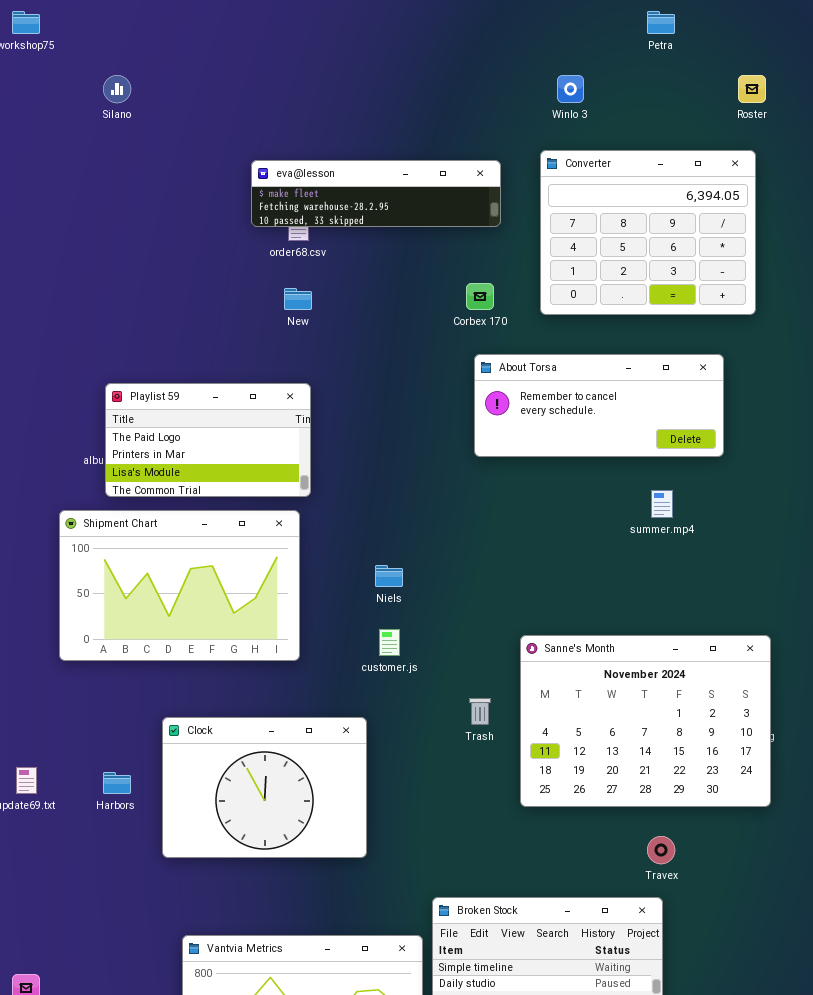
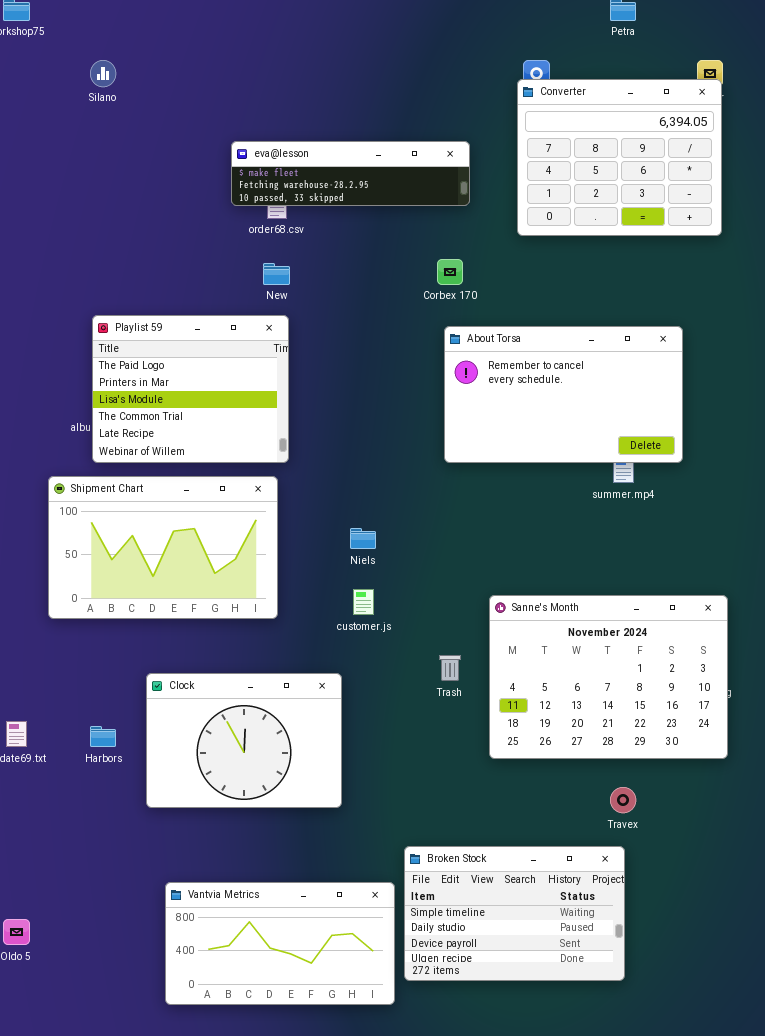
Converter: [540,150,756,315] -> [517,79,722,236], moved
About Torsa: [474,354,724,457] -> [444,326,683,463], resized
Playlist 59: [105,383,311,497] -> [92,315,289,463], resized

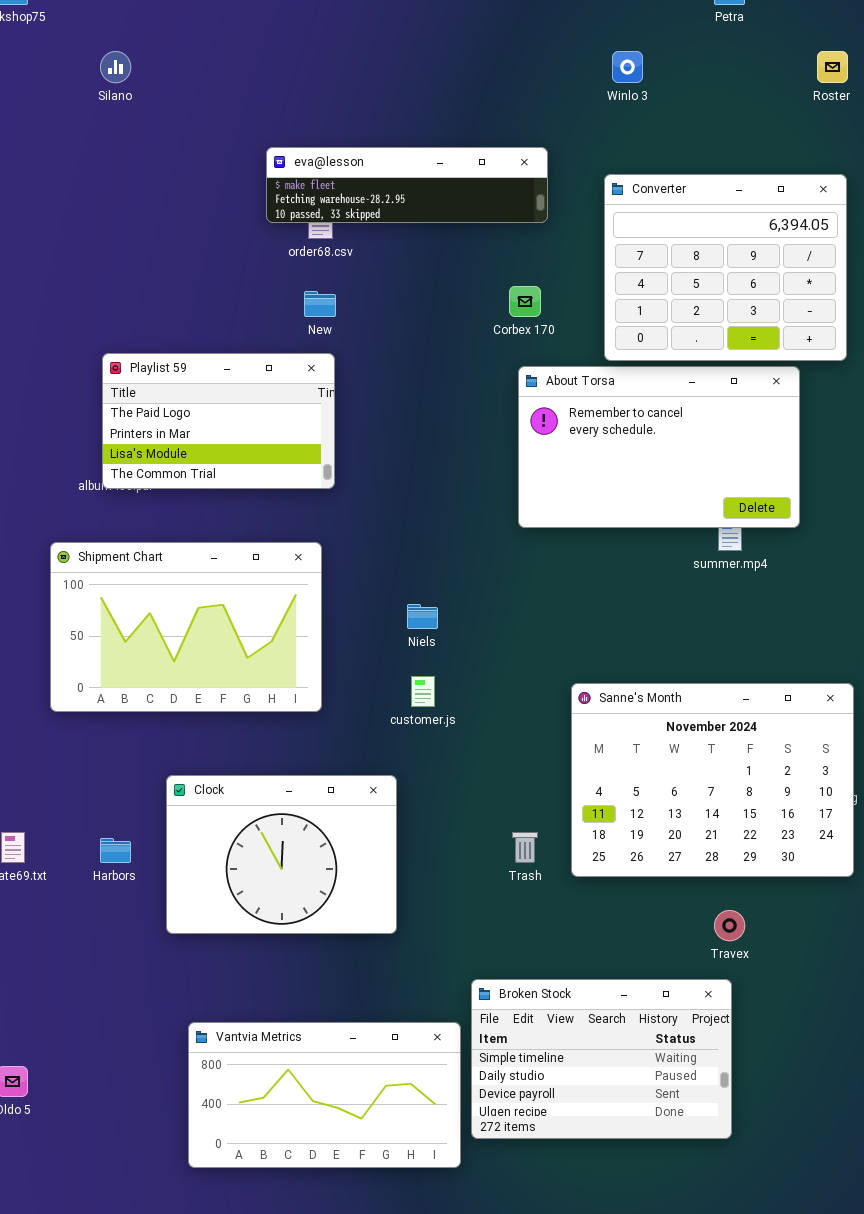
Converter: [517,79,722,236] -> [604,174,847,361], moved
Playlist 59: [92,315,289,463] -> [102,353,335,489], resized
Trash: [439,655,461,681] -> [512,832,538,863], moved

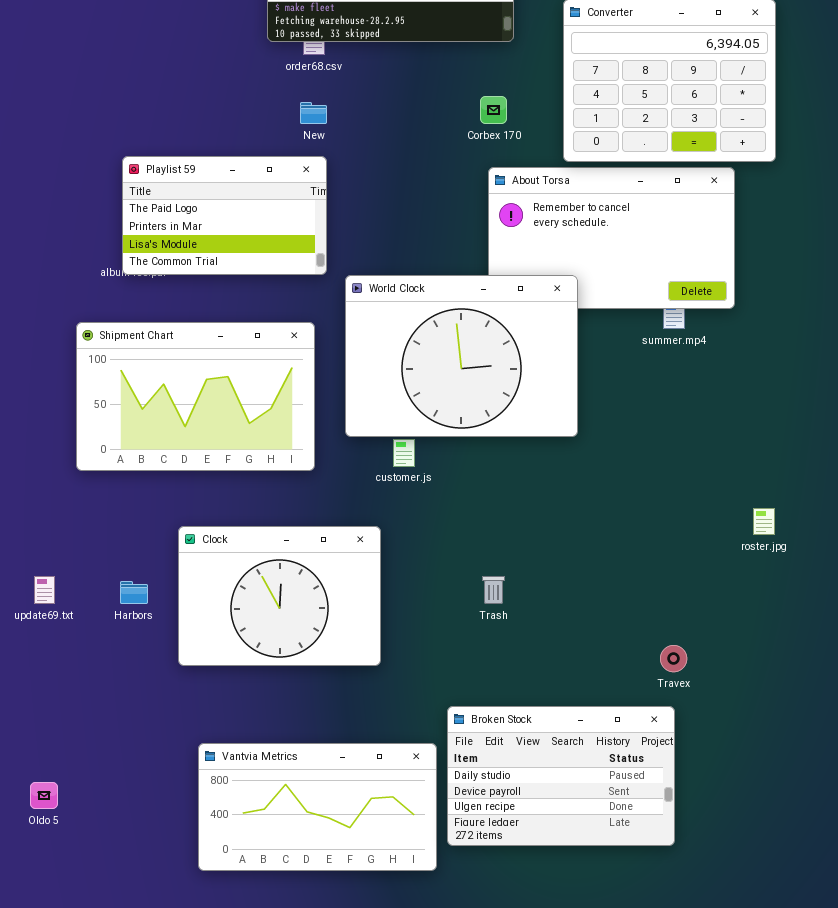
World Clock: none -> [345,275,578,437], opened
Sanne's Month: [571,683,854,877] -> none, closed
Broken Stock: [471,979,732,1139] -> [447,706,675,846], scrolled down 1 row

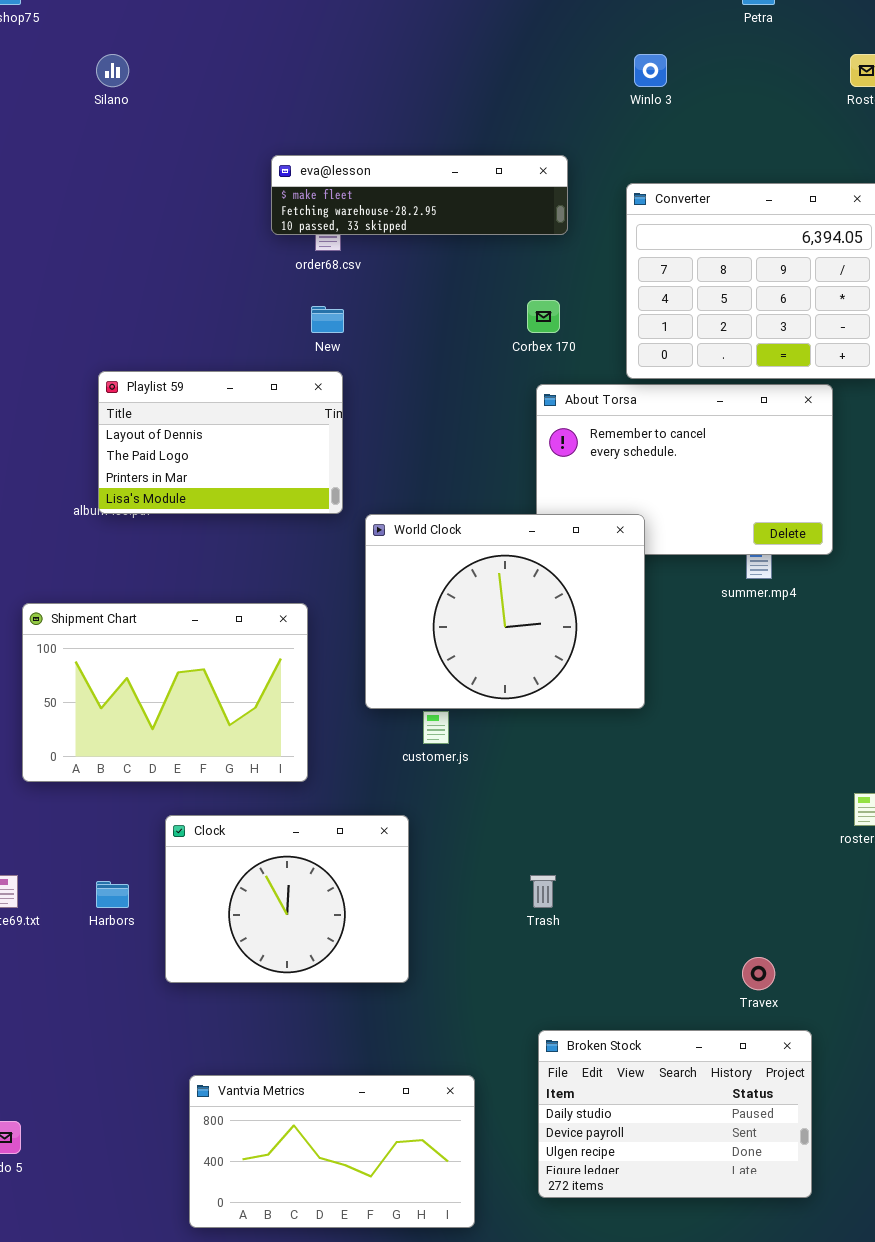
Playlist 59: [122,156,327,275] -> [98,371,343,514], scrolled up 1 row
Shipment Chart: [76,322,315,471] -> [22,603,308,782], moved
Broken Stock: [447,706,675,846] -> [538,1030,812,1198], moved

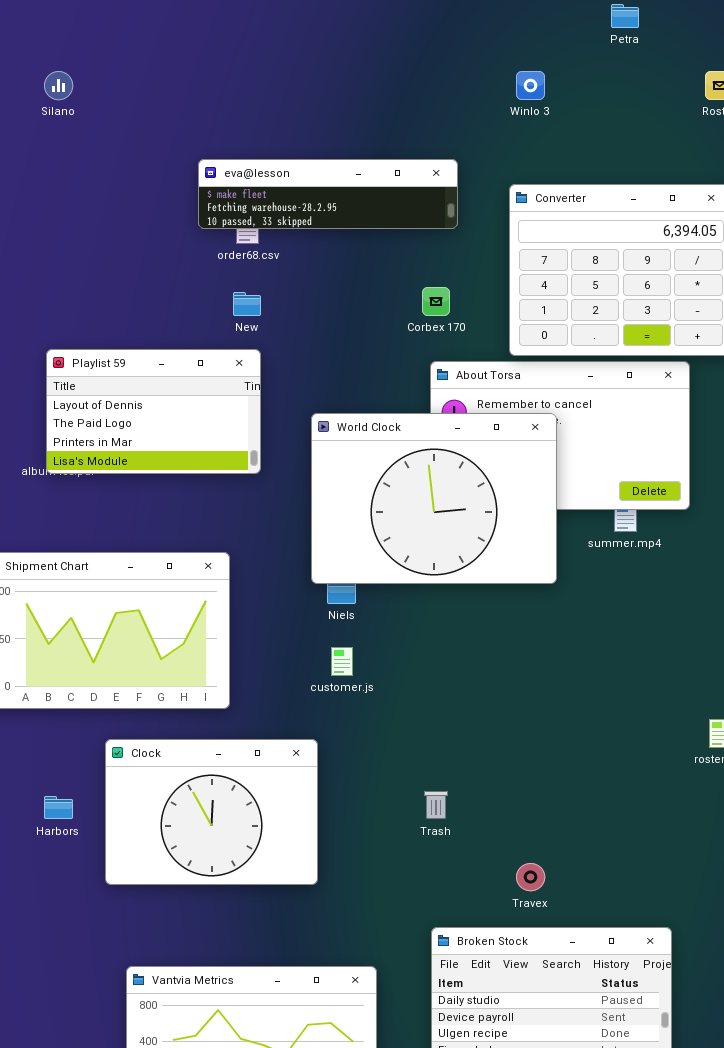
World Clock: [365,514,645,709] -> [311,413,557,584], moved
Travex: [742,957,775,990] -> [516,863,545,891], moved

